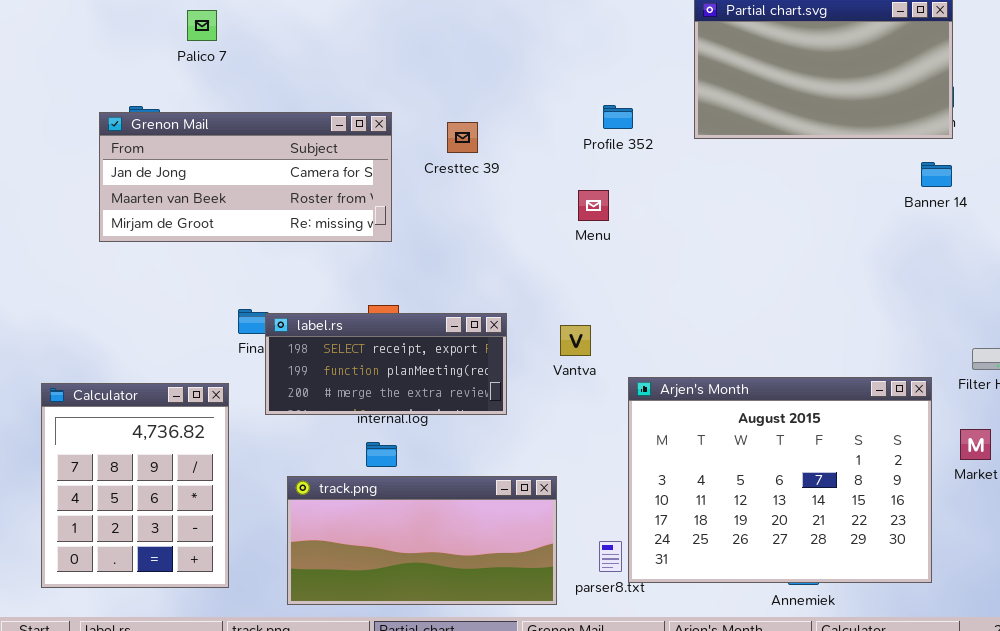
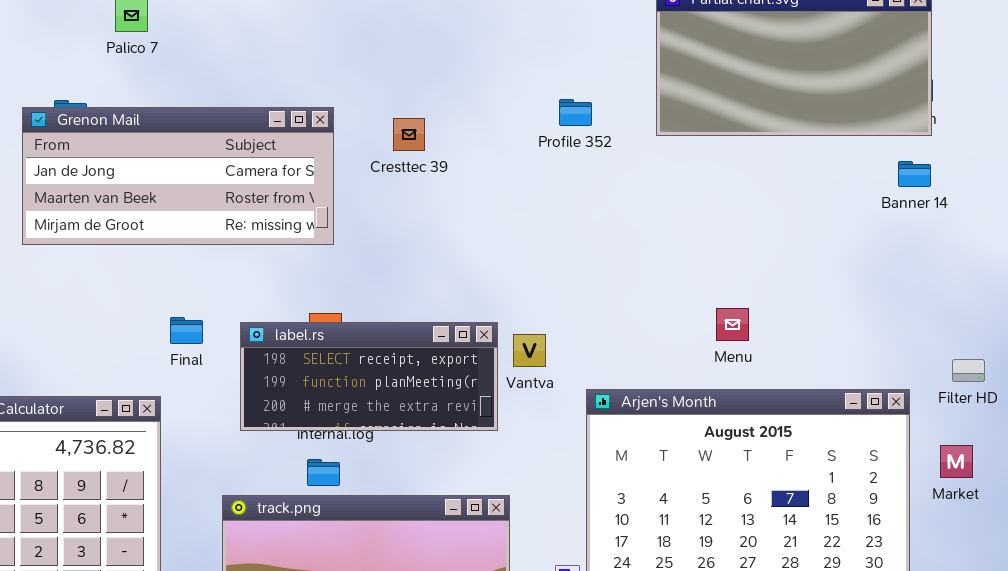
Menu: [578,190,609,221] -> [716,308,749,341], moved
label.rs: [265,313,507,415] -> [240,322,498,431], moved

